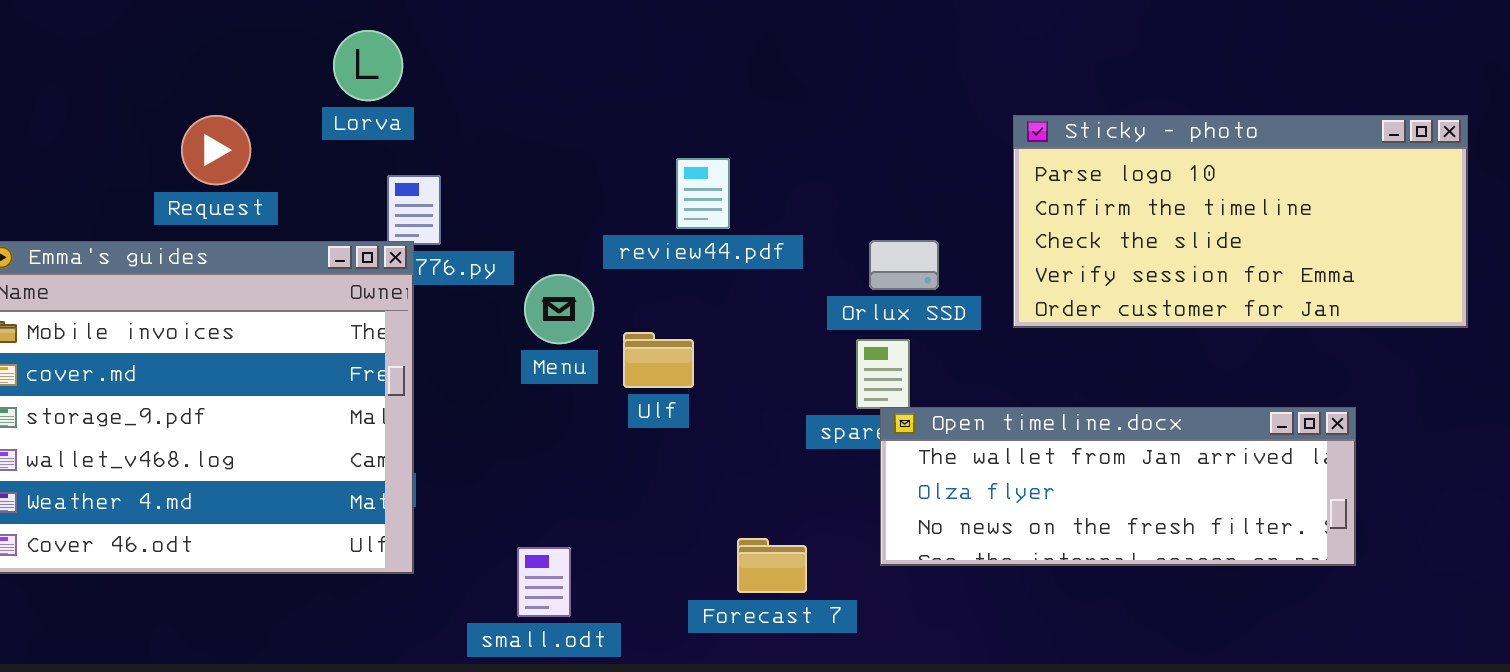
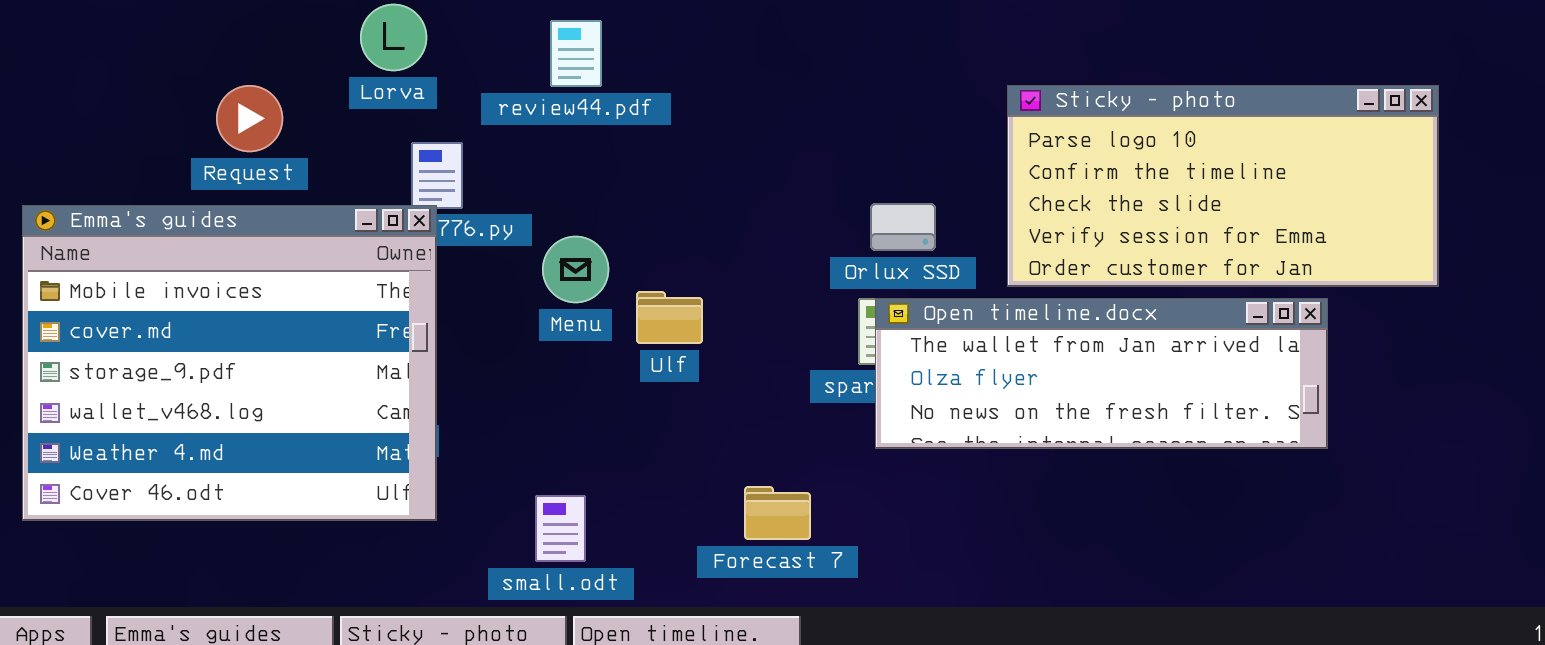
review44.pdf: [676,158,730,229] -> [550,20,602,87], moved
Open timeline.docx: [880,407,1356,566] -> [875,298,1328,449], moved

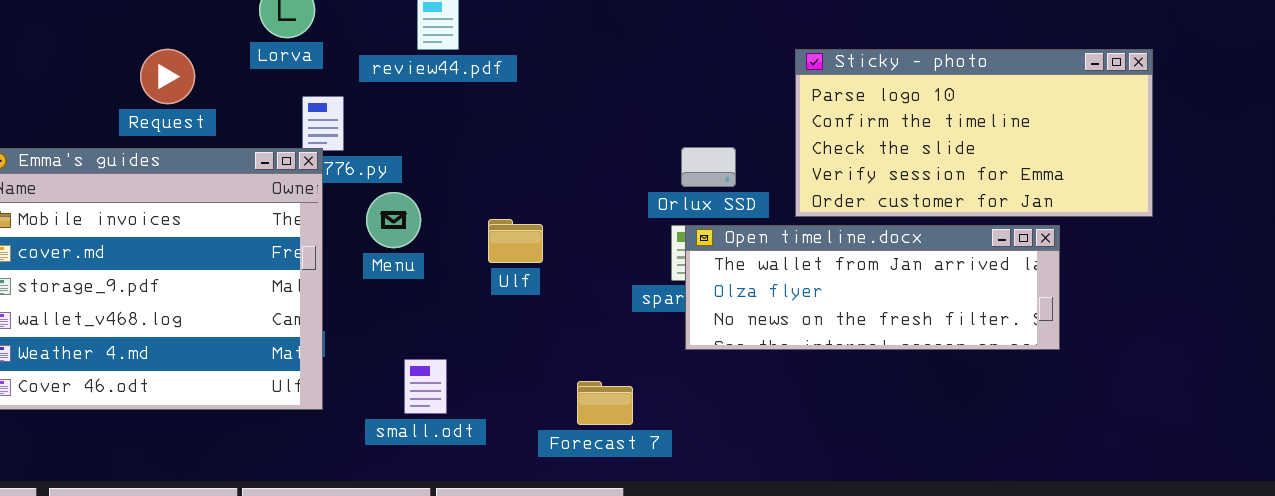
Menu: [542,236,609,303] -> [366,192,421,248], moved
small.odt: [535,495,586,562] -> [404,359,447,414], moved

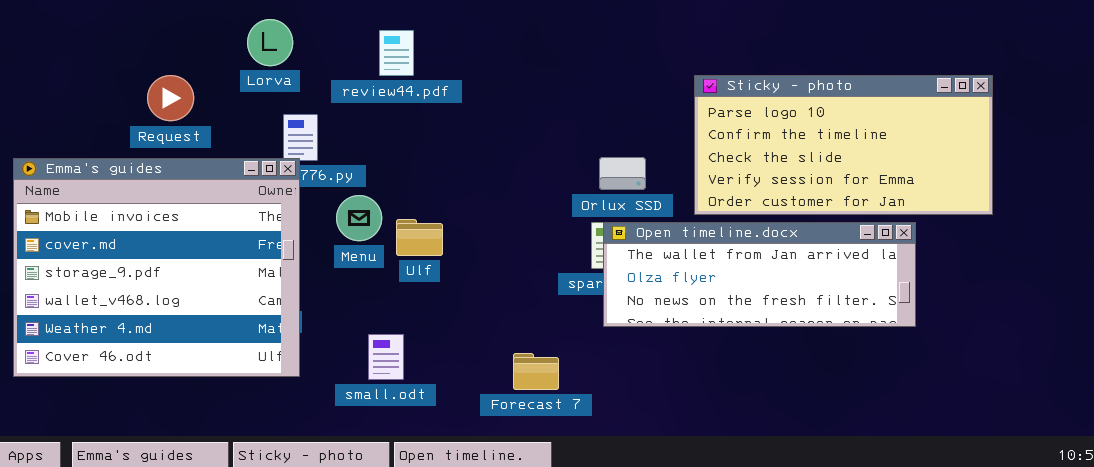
Ulf: [488,219,543,263] -> [396,219,443,256], moved

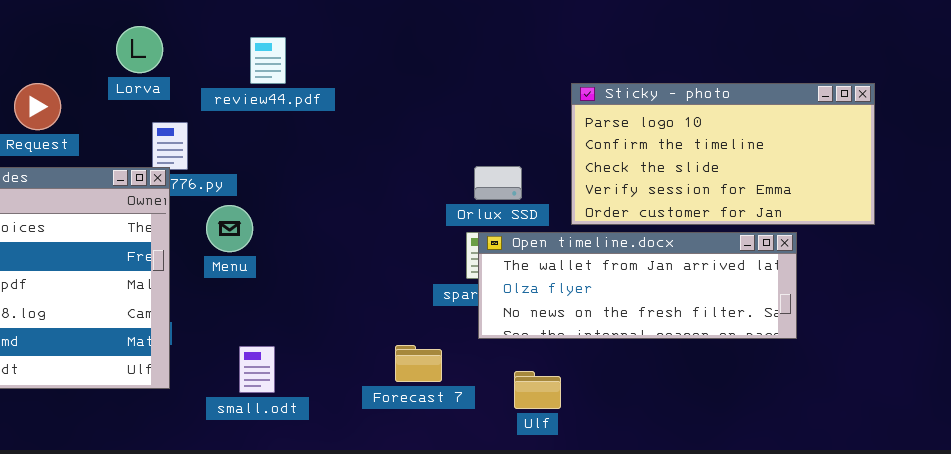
Ulf: [396,219,443,256] -> [514,371,561,409], moved
Forecast 7: [513,353,559,390] -> [395,345,442,382], moved

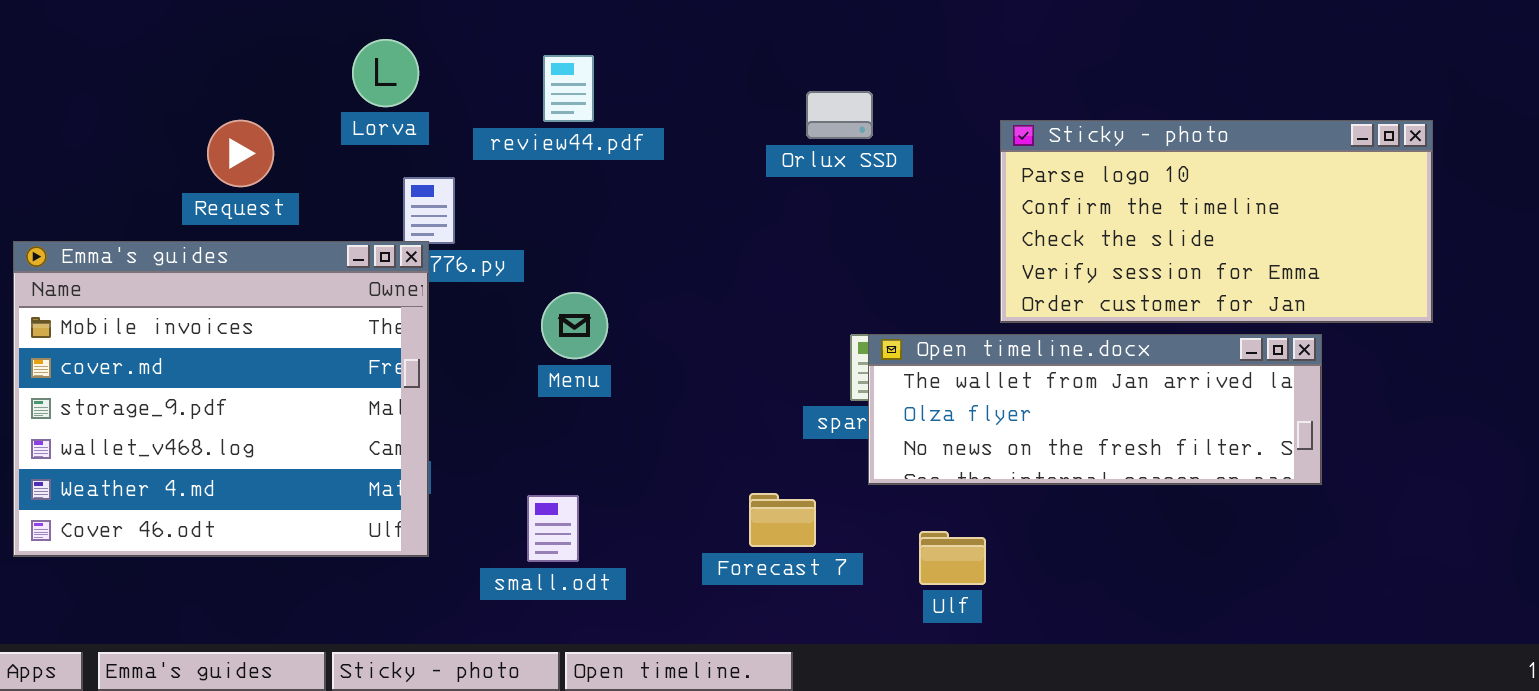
Orlux SSD: [474,166,522,200] -> [806,91,873,139], moved
Menu: [206,205,253,252] -> [541,292,608,359], moved

